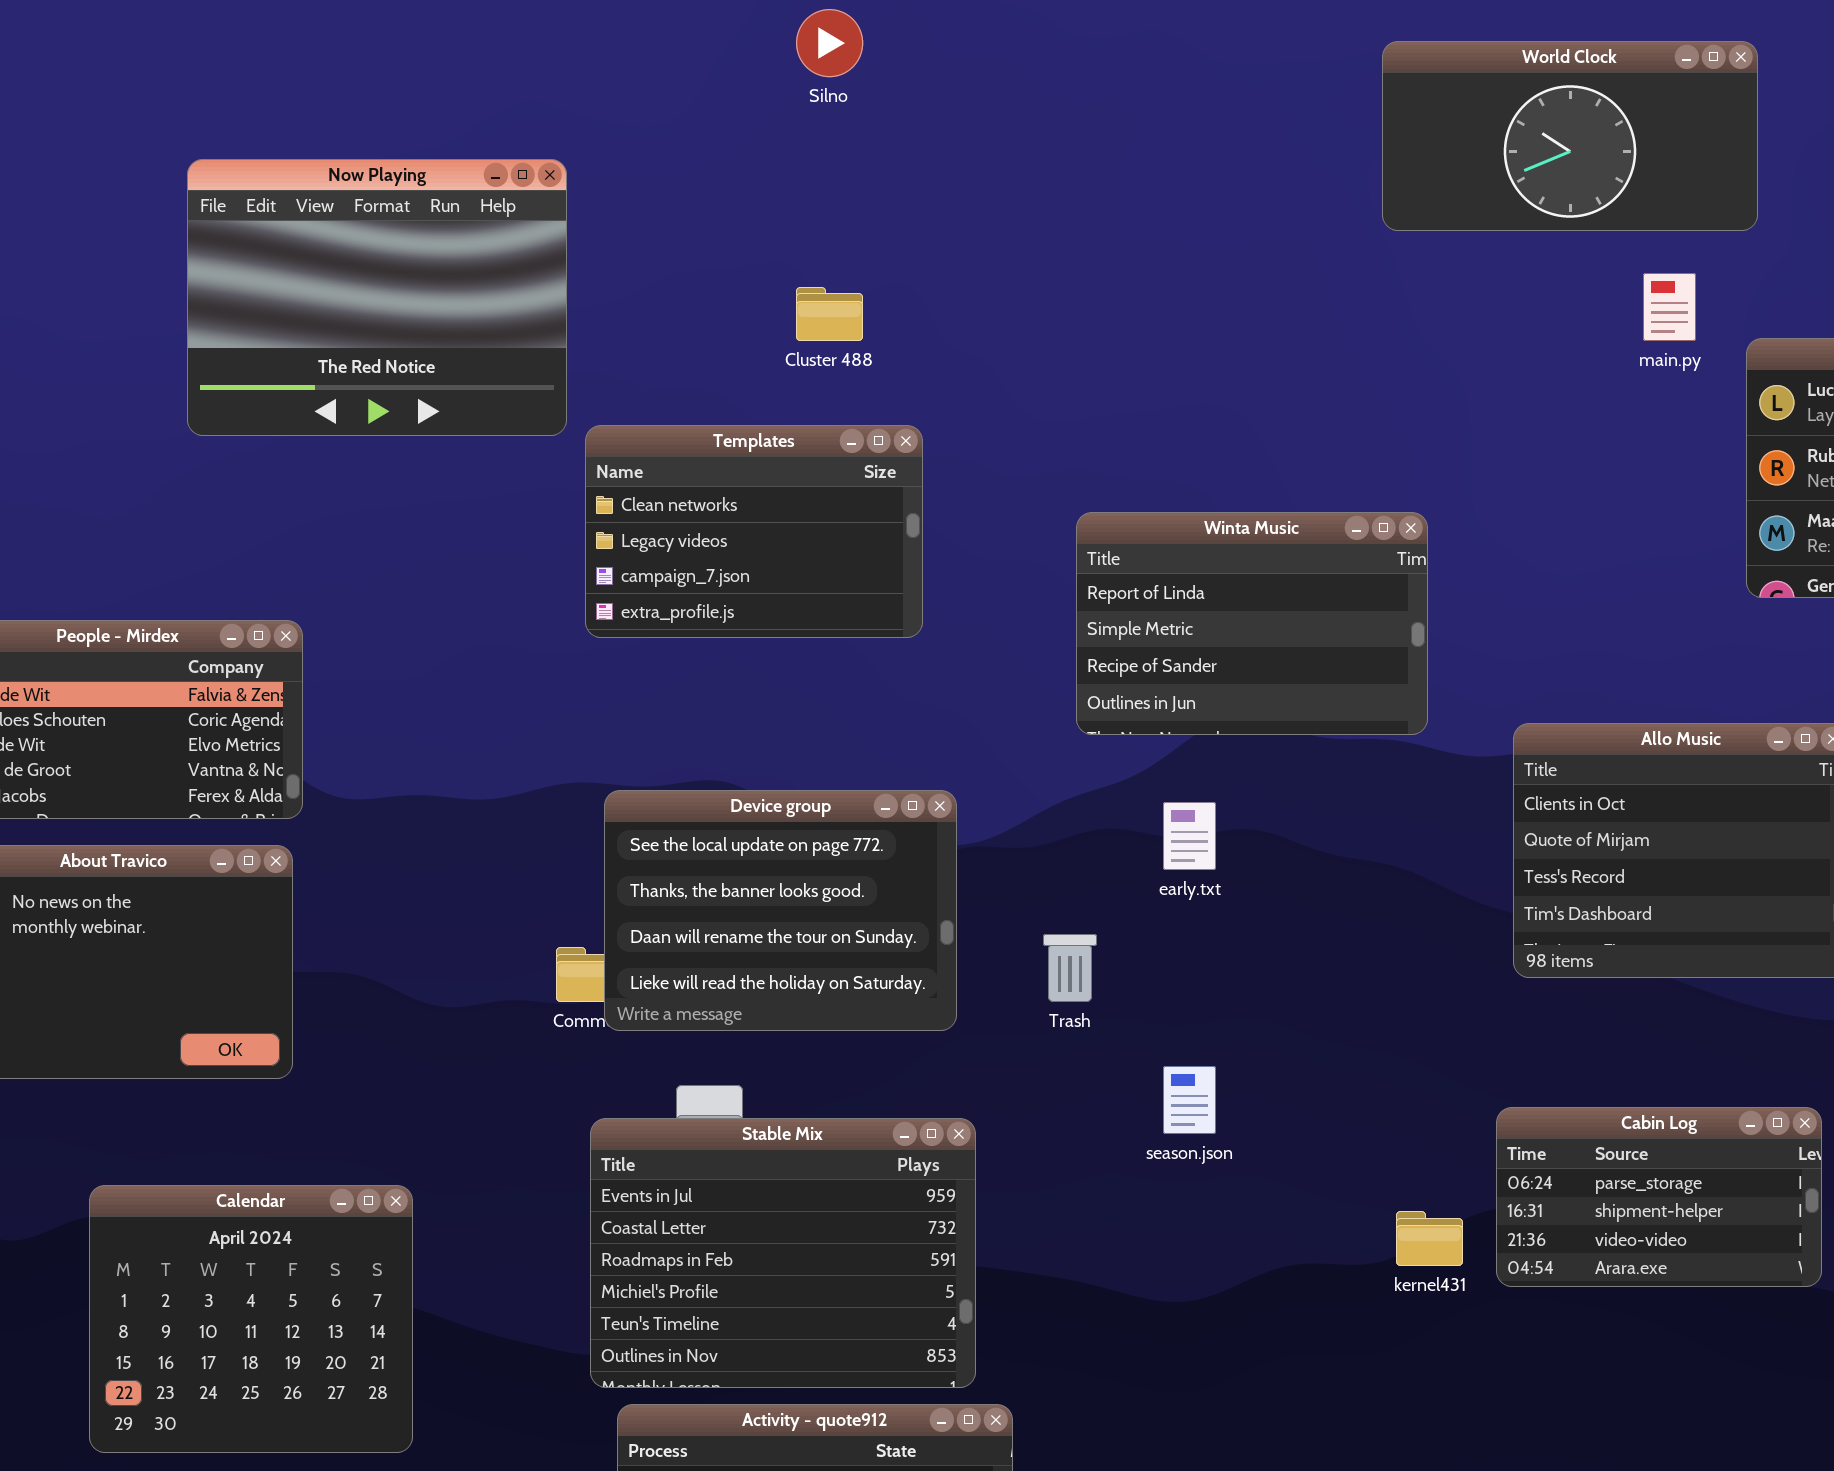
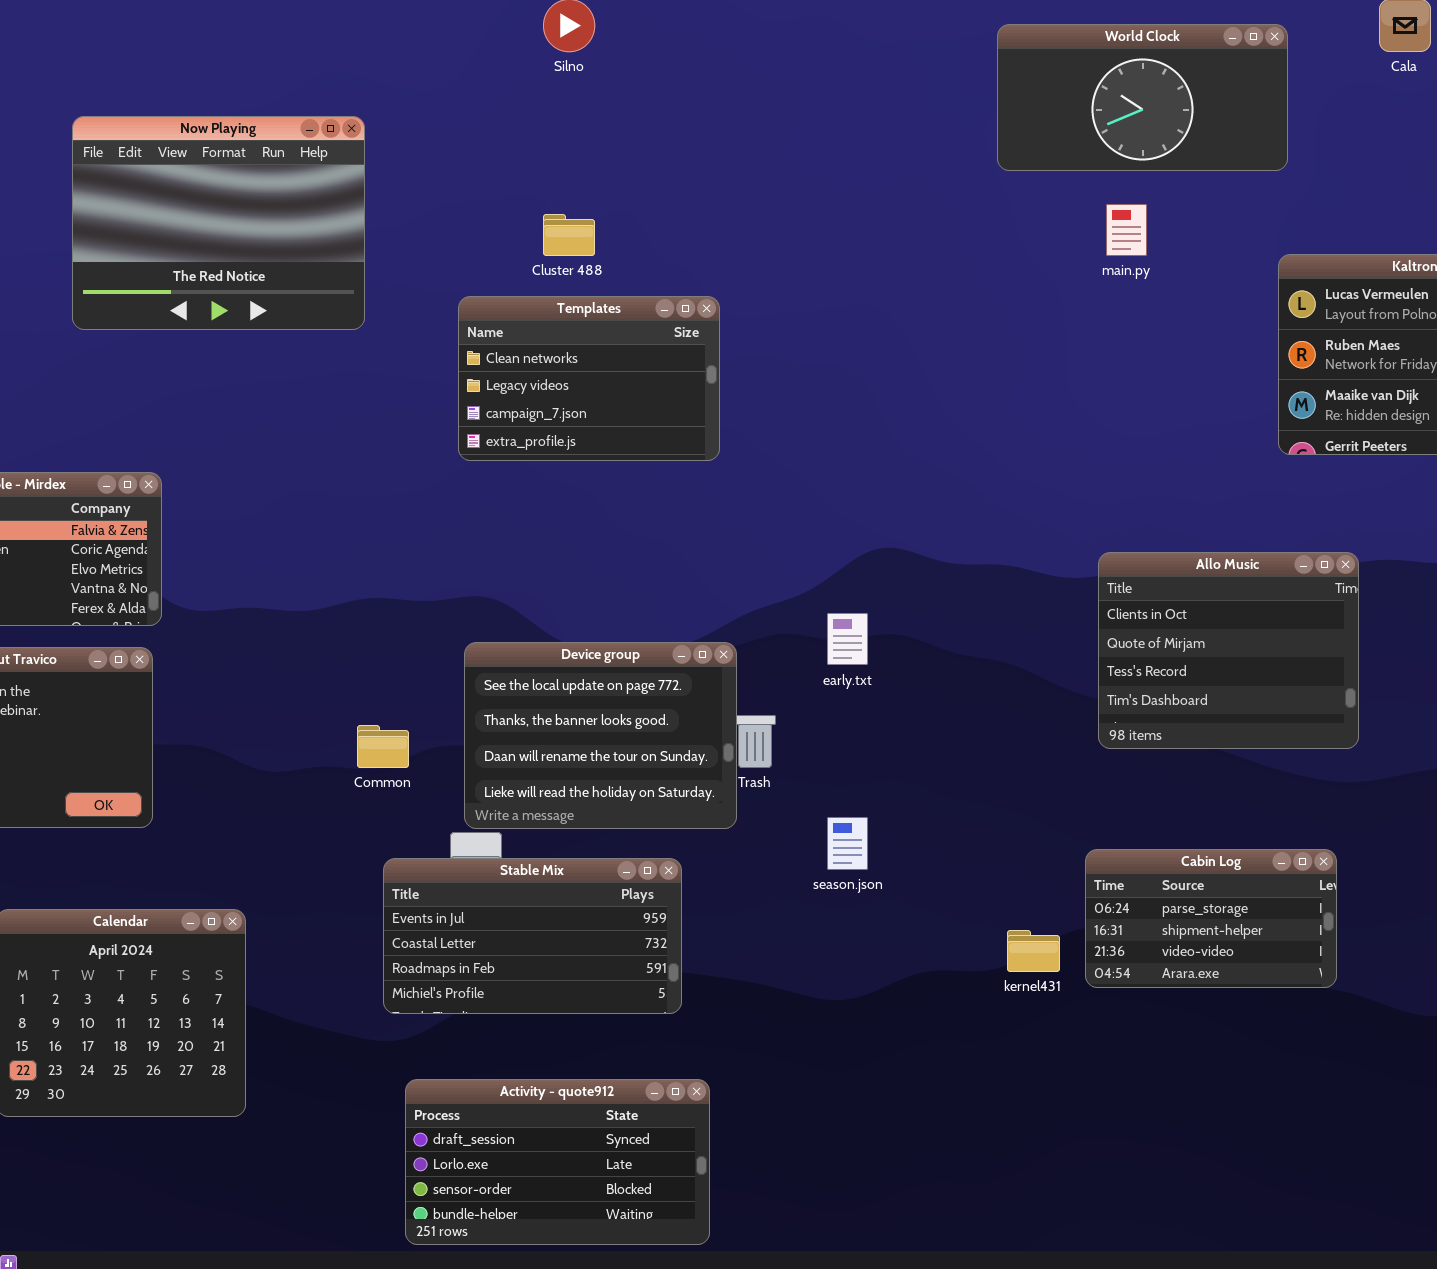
main.py: [1643,273,1696,341] -> [1106,204,1147,256], moved
Templates: [585,425,923,638] -> [458,296,720,461], moved
Winta Music: [1076,512,1428,735] -> none, closed
Device group: [604,790,957,1031] -> [464,642,737,829], moved
Stable Mix: [590,1118,976,1388] -> [383,858,682,1014], resized

